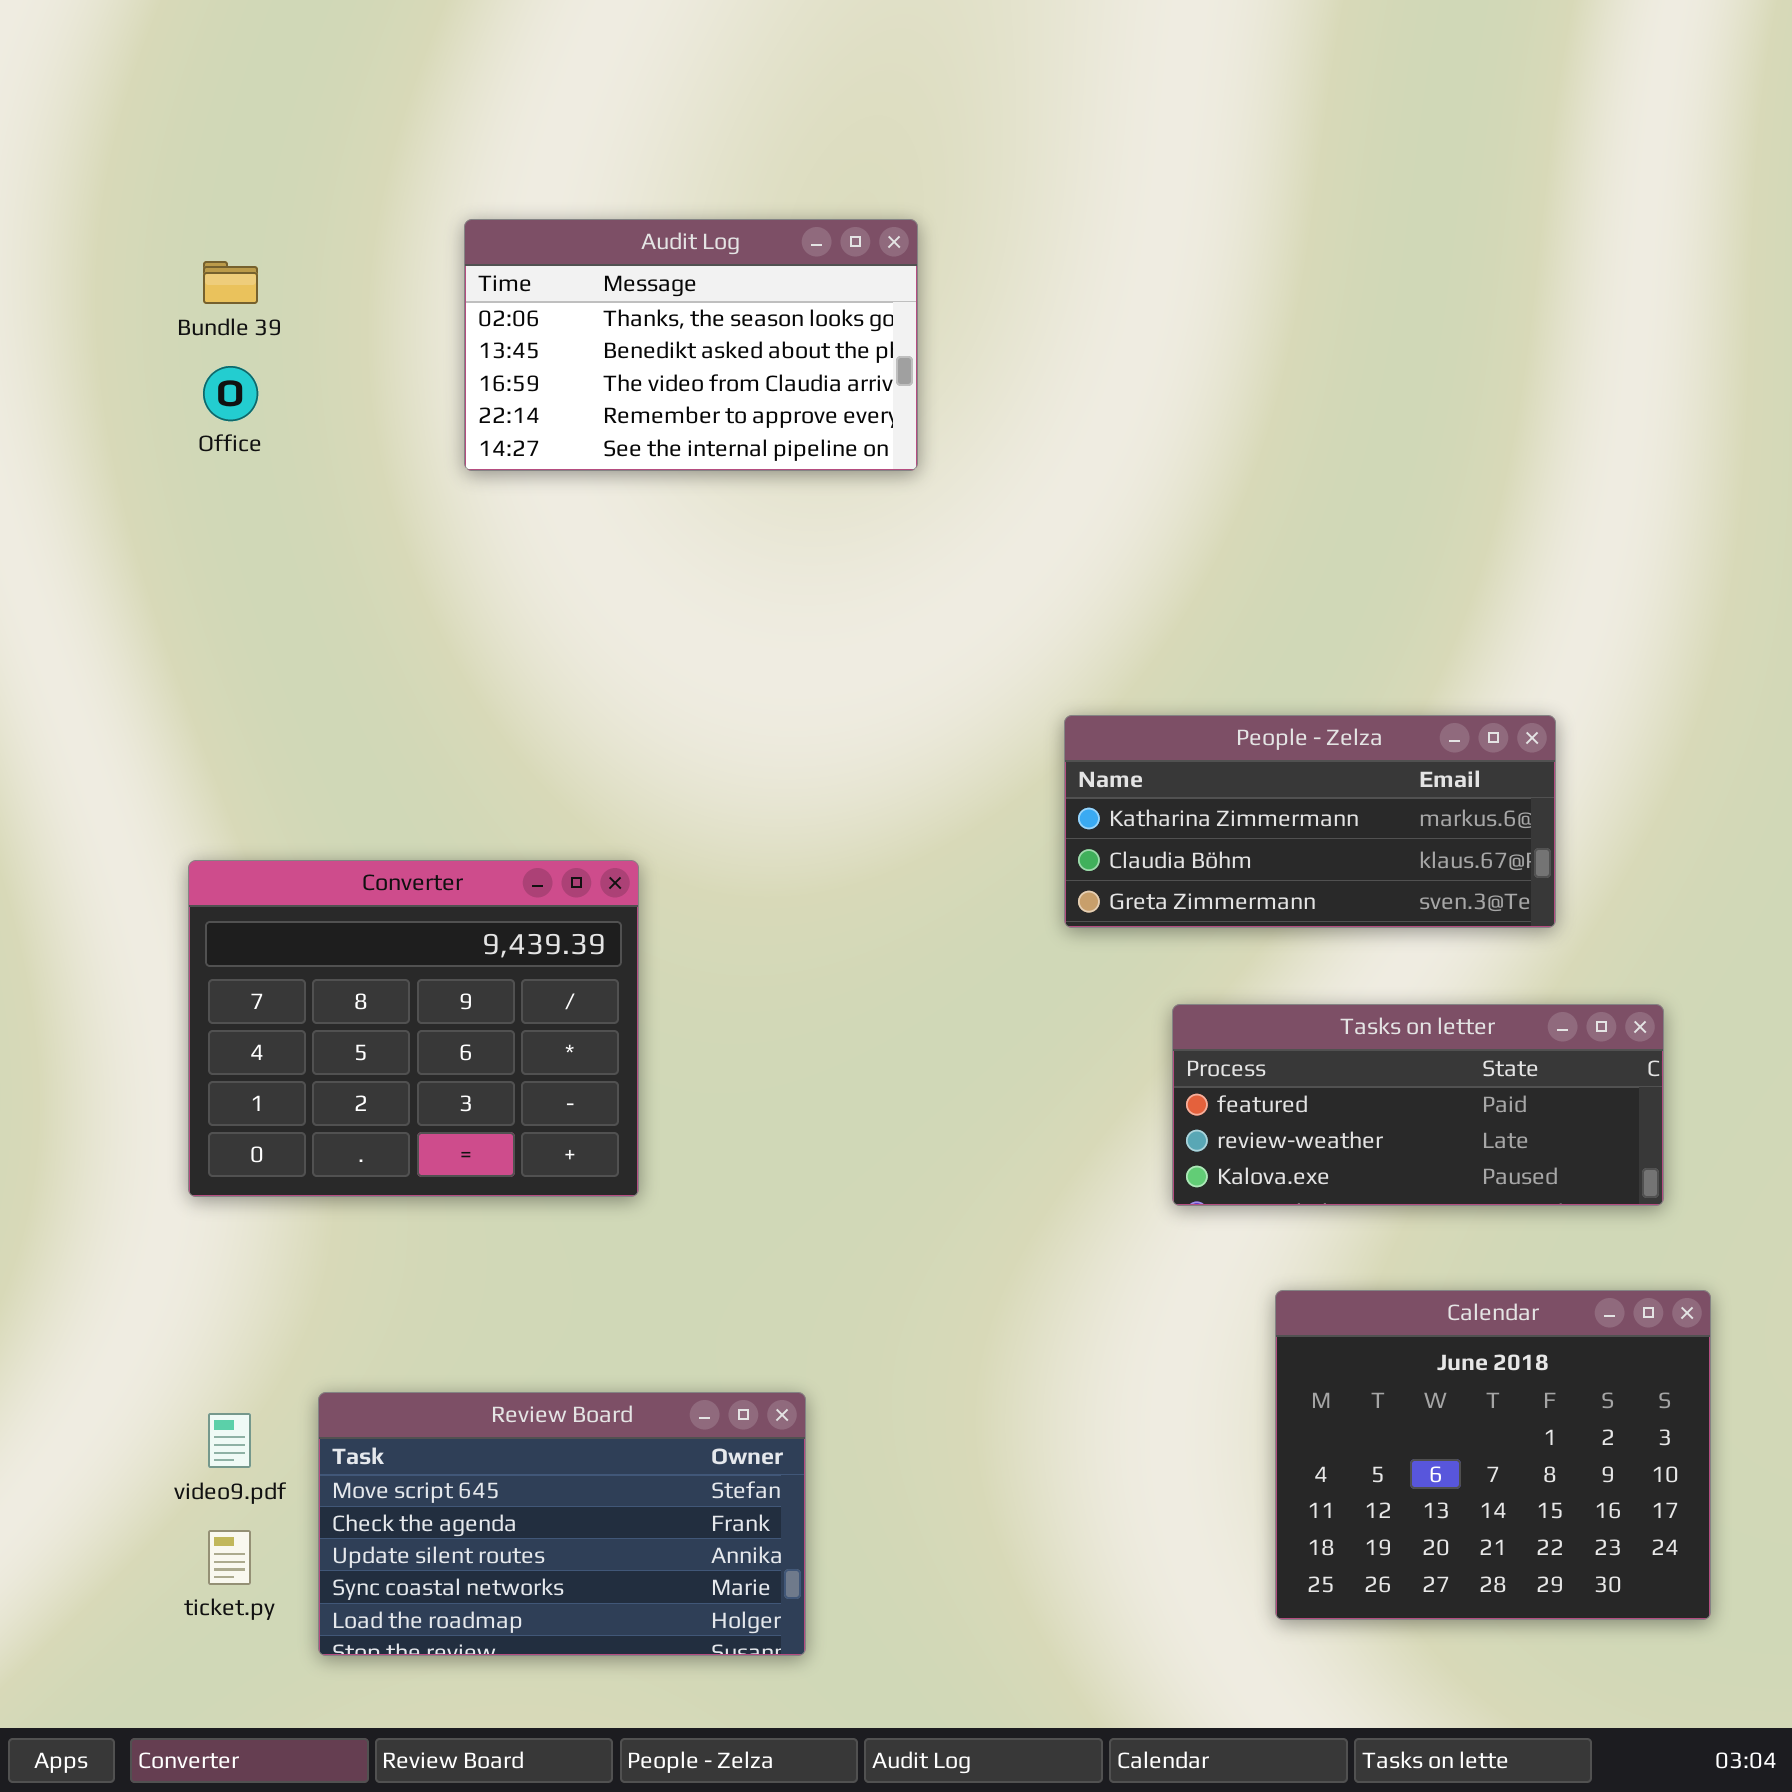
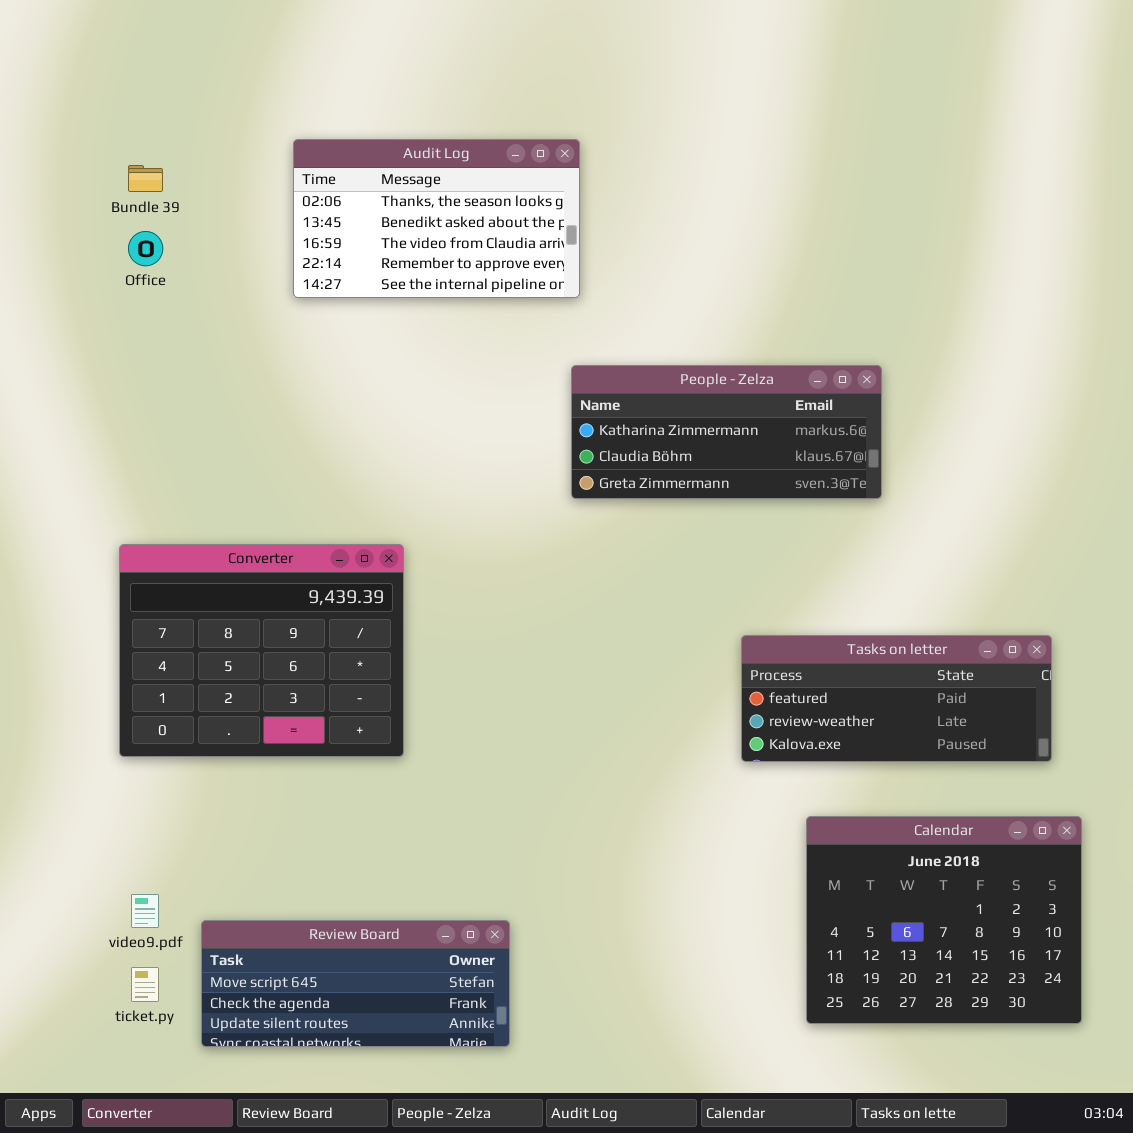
People - Zelza: [1064,715,1556,928] -> [571,365,882,499], moved
Review Board: [318,1392,806,1656] -> [201,920,510,1047], resized

